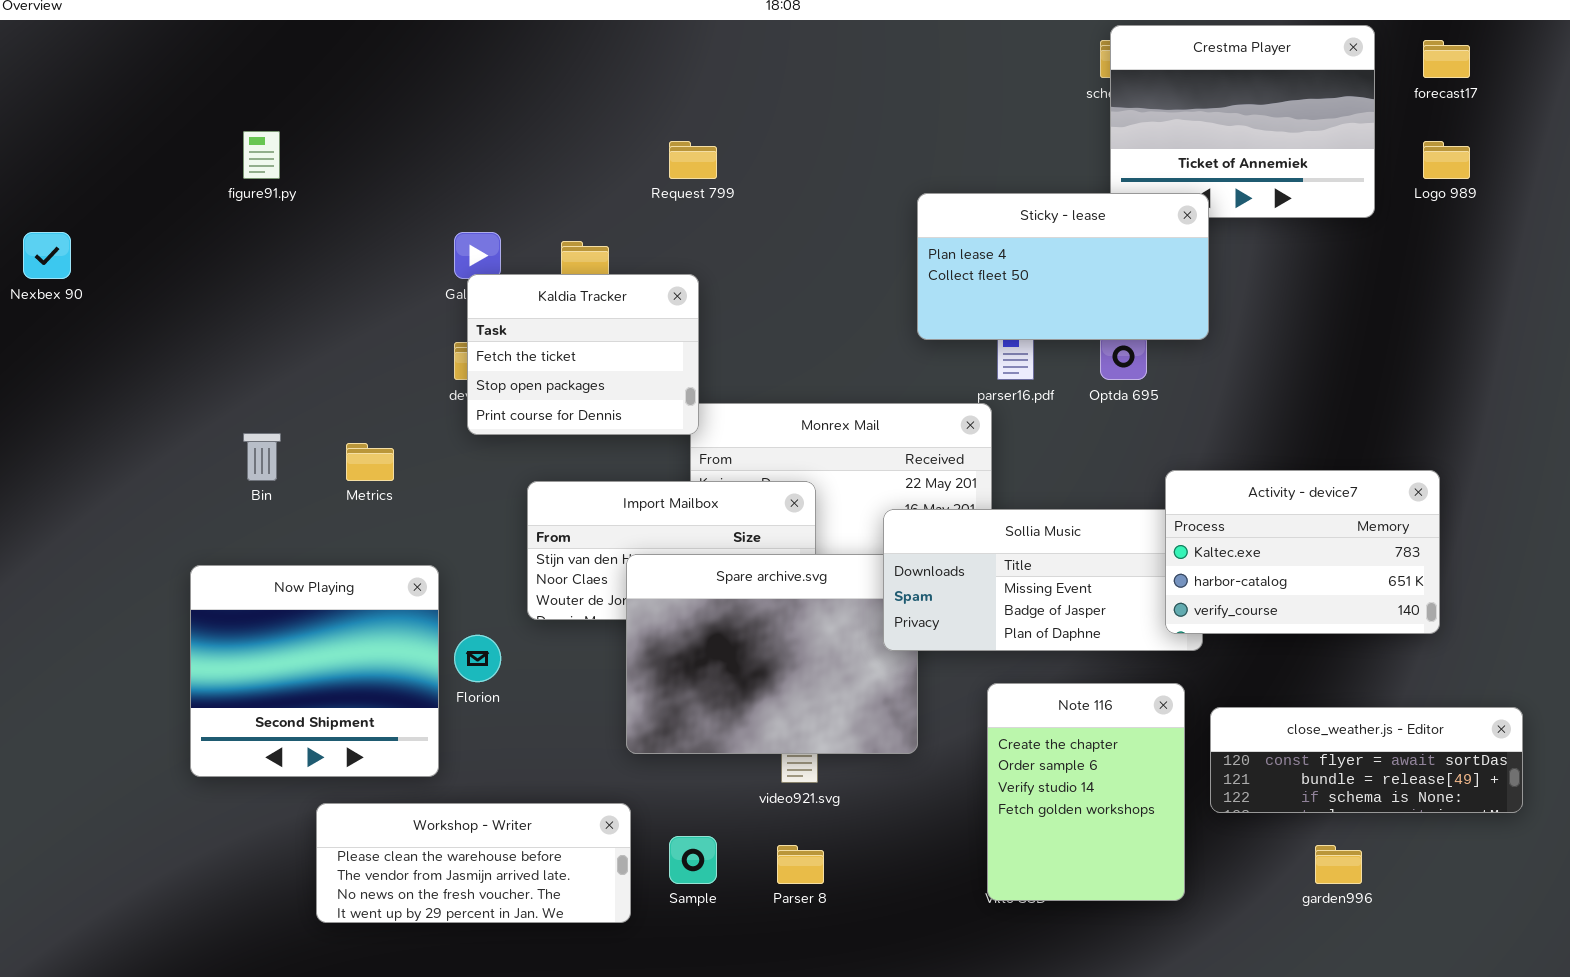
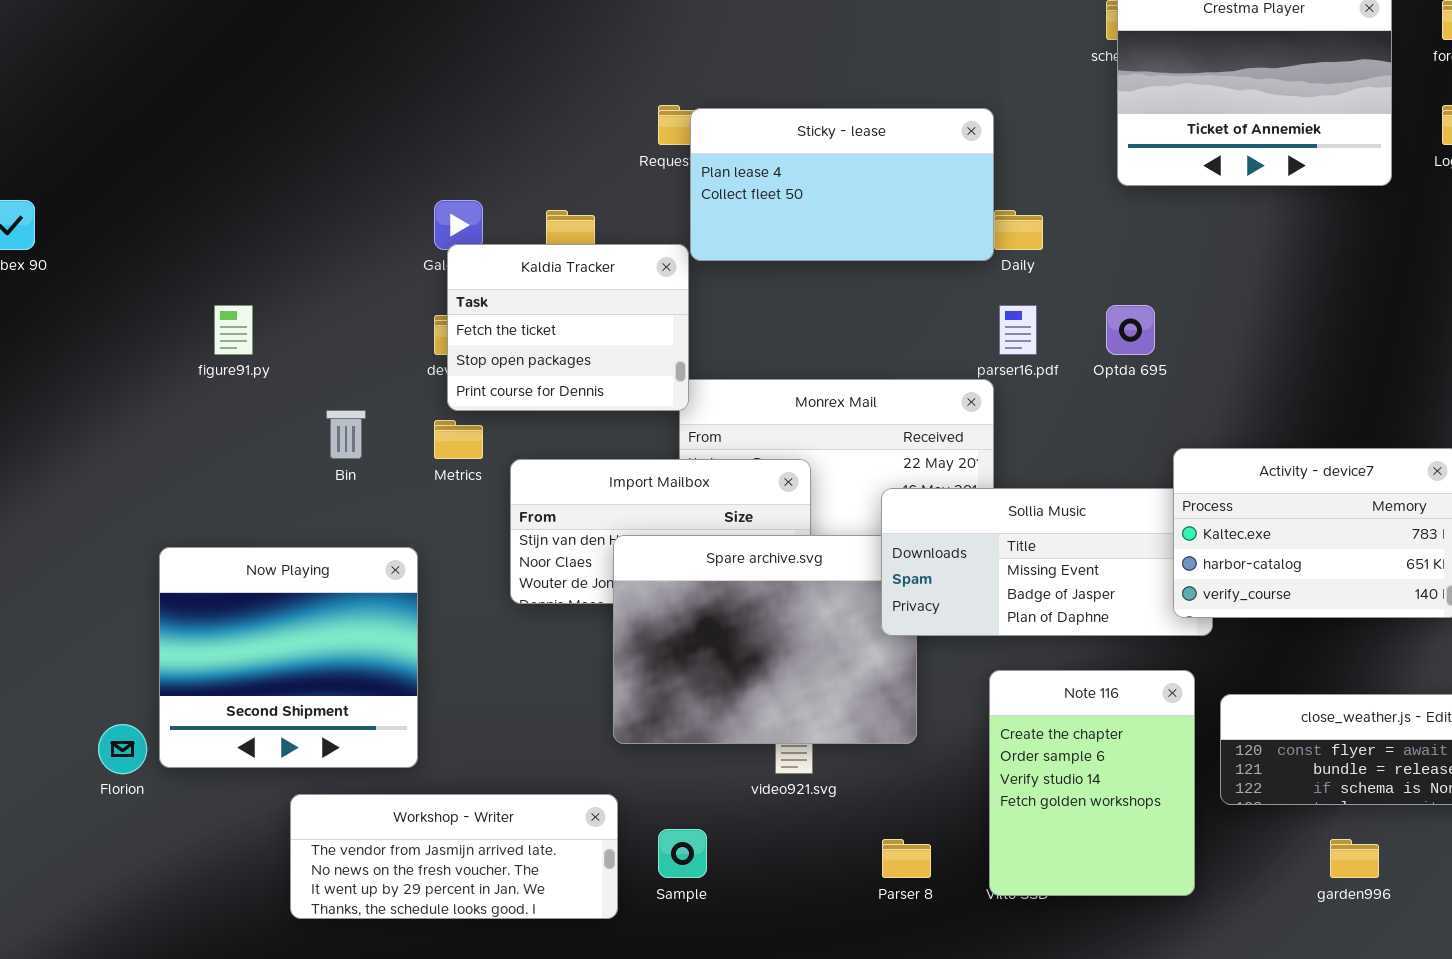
figure91.py: [243,131,280,179] -> [214,305,253,355], moved
Sticky - lease: [917,193,1209,340] -> [690,108,994,261], moved
Bin: [243,433,281,481] -> [326,410,366,459], moved
Metrics: [346,443,394,481] -> [434,420,483,459], moved
Florion: [454,635,501,682] -> [98,724,147,774], moved
Workshop - Writer: [316,803,631,923] -> [290,794,618,919], scrolled down 1 row
Parser 8: [777,845,824,884] -> [882,839,931,878], moved

